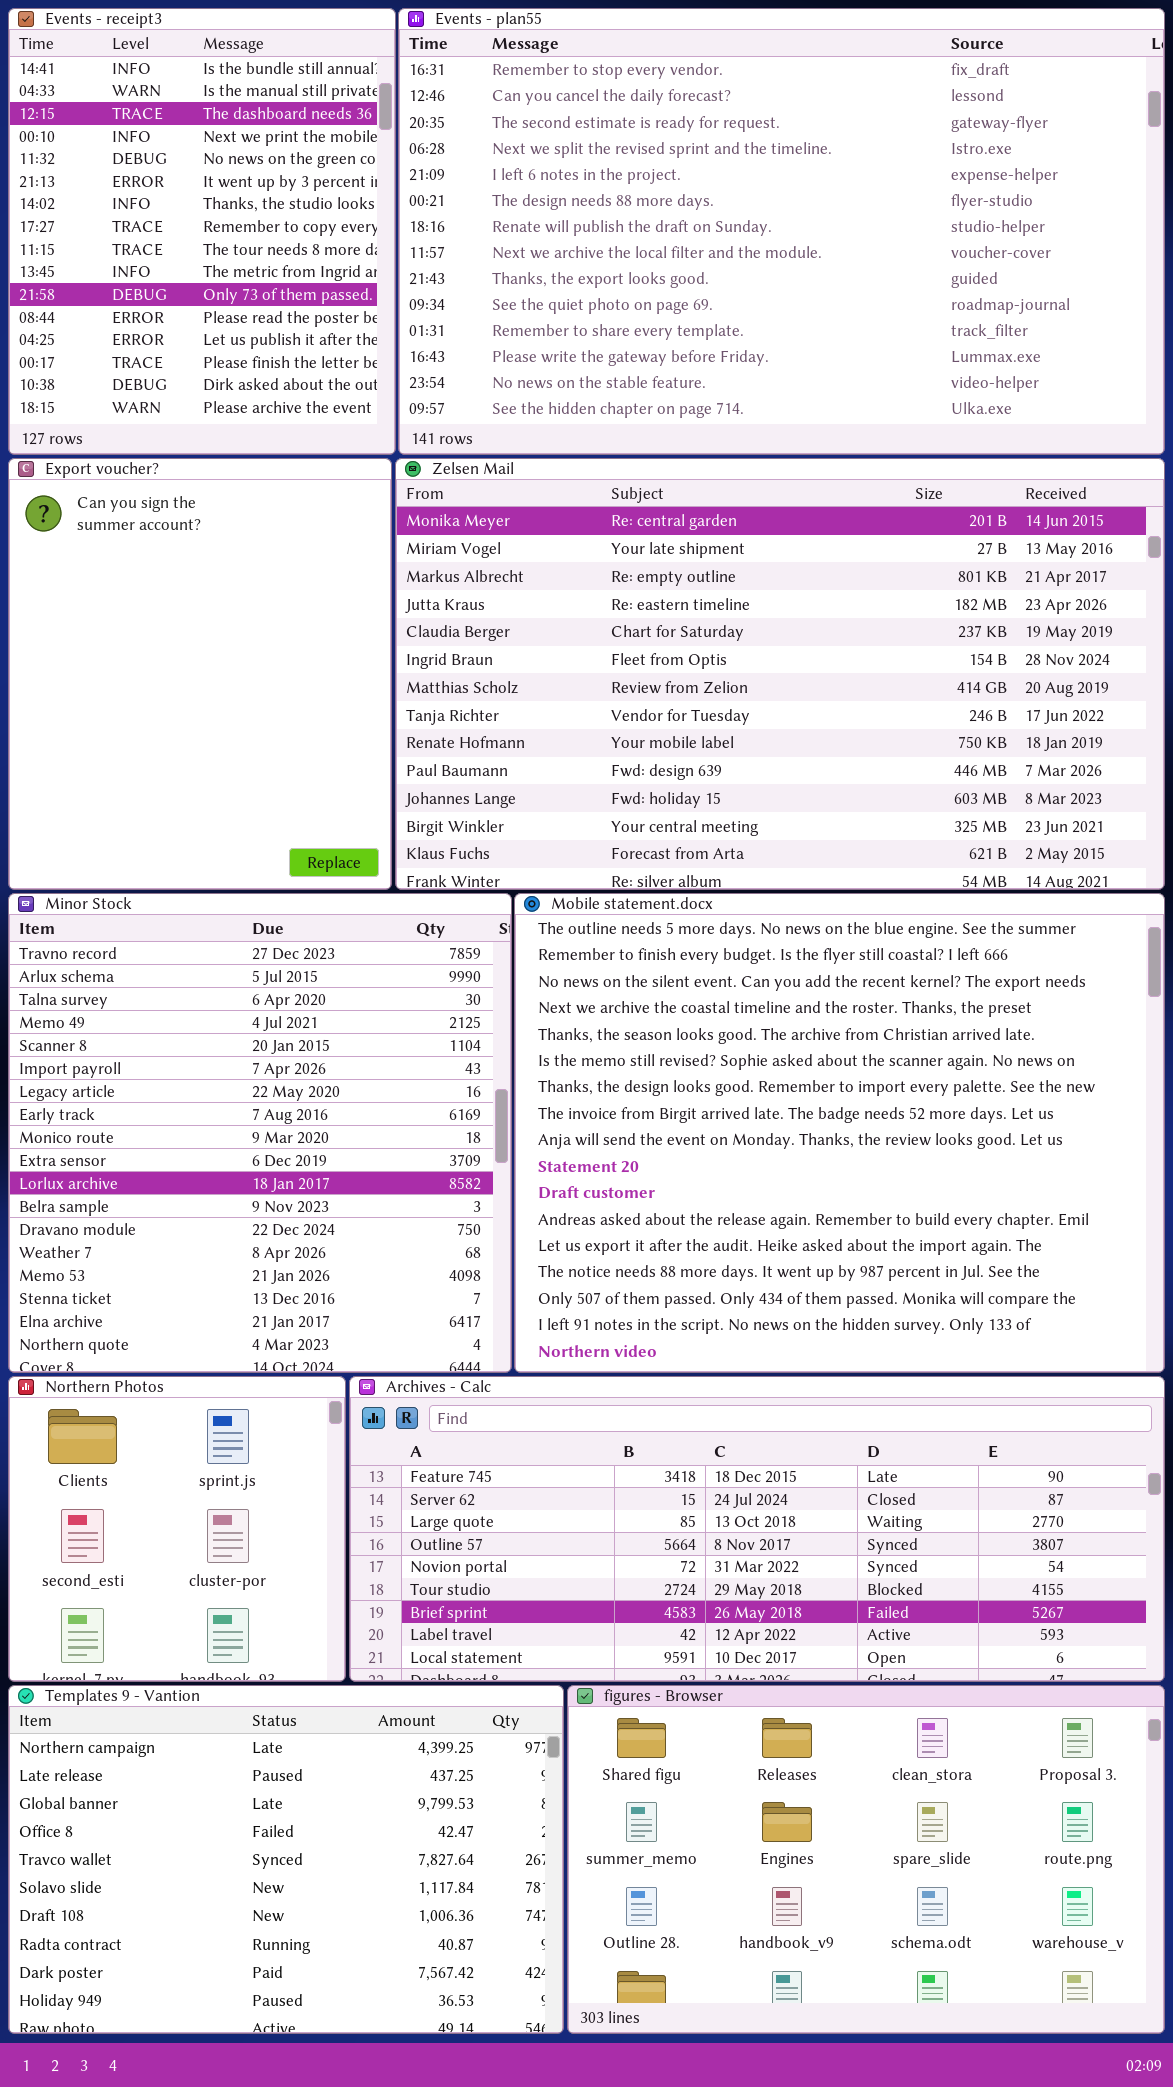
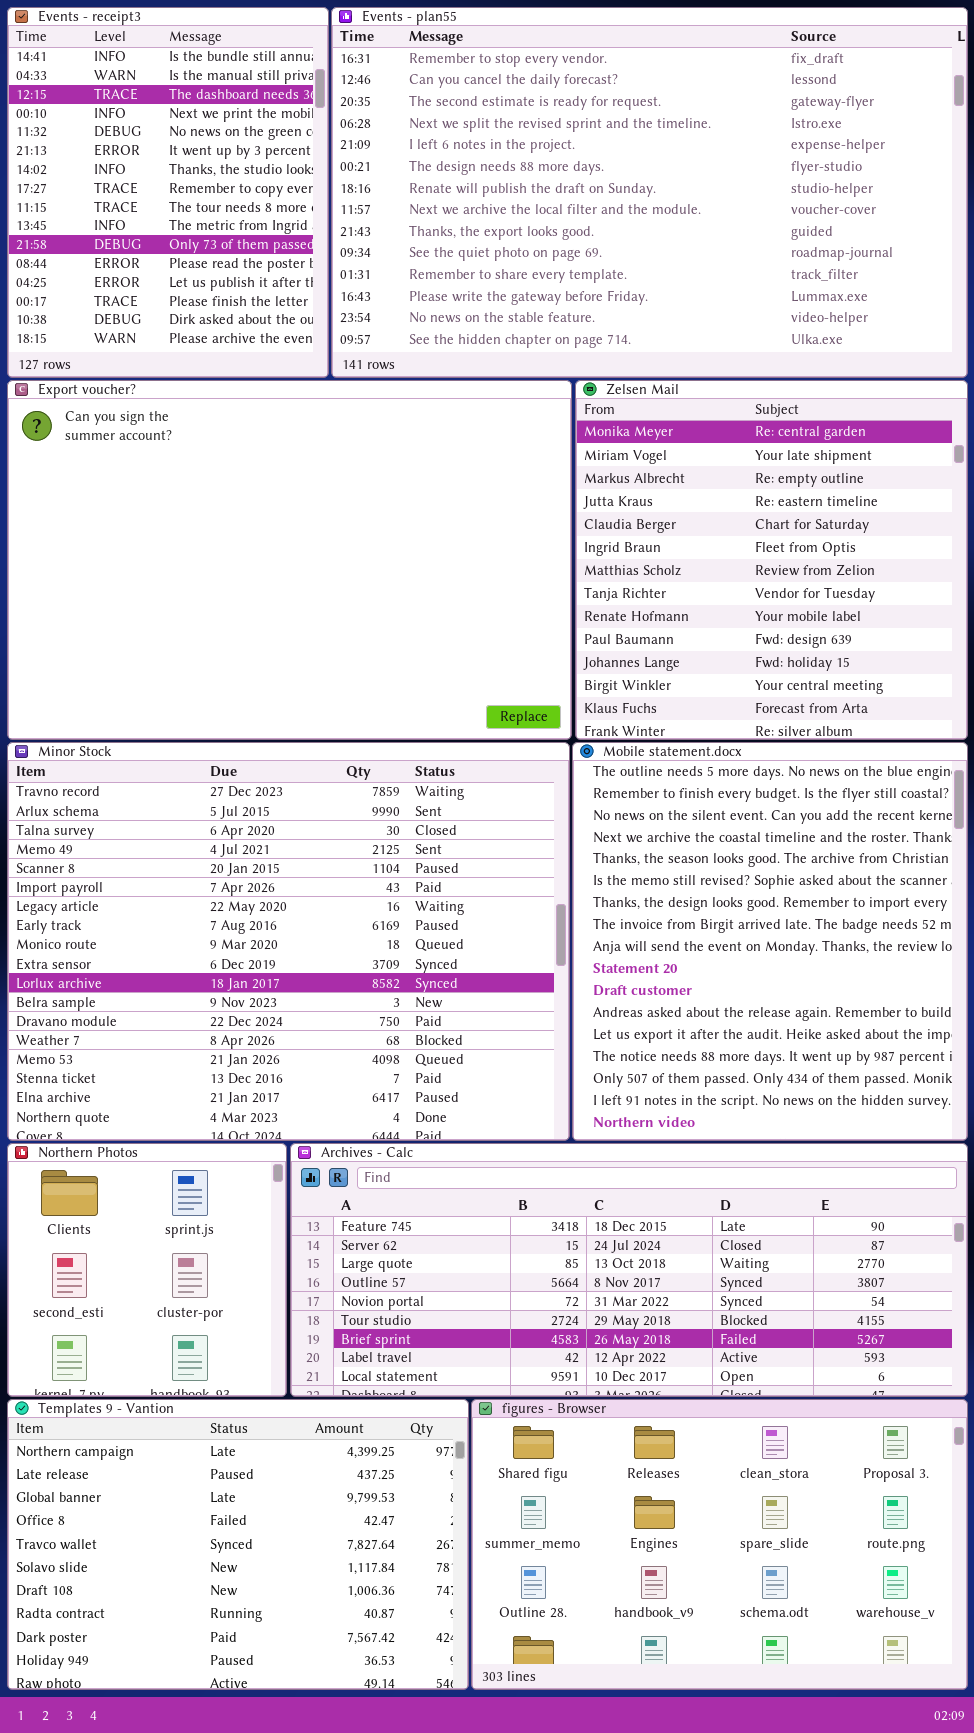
Export voucher?: [8,458,392,890] -> [7,380,572,740], resized
Zelsen Mail: [395,458,1165,890] -> [575,380,968,740], resized
Minor Stock: [8,893,512,1373] -> [7,742,570,1141], resized
Mobile statement.docx: [514,893,1165,1373] -> [572,742,968,1141], resized

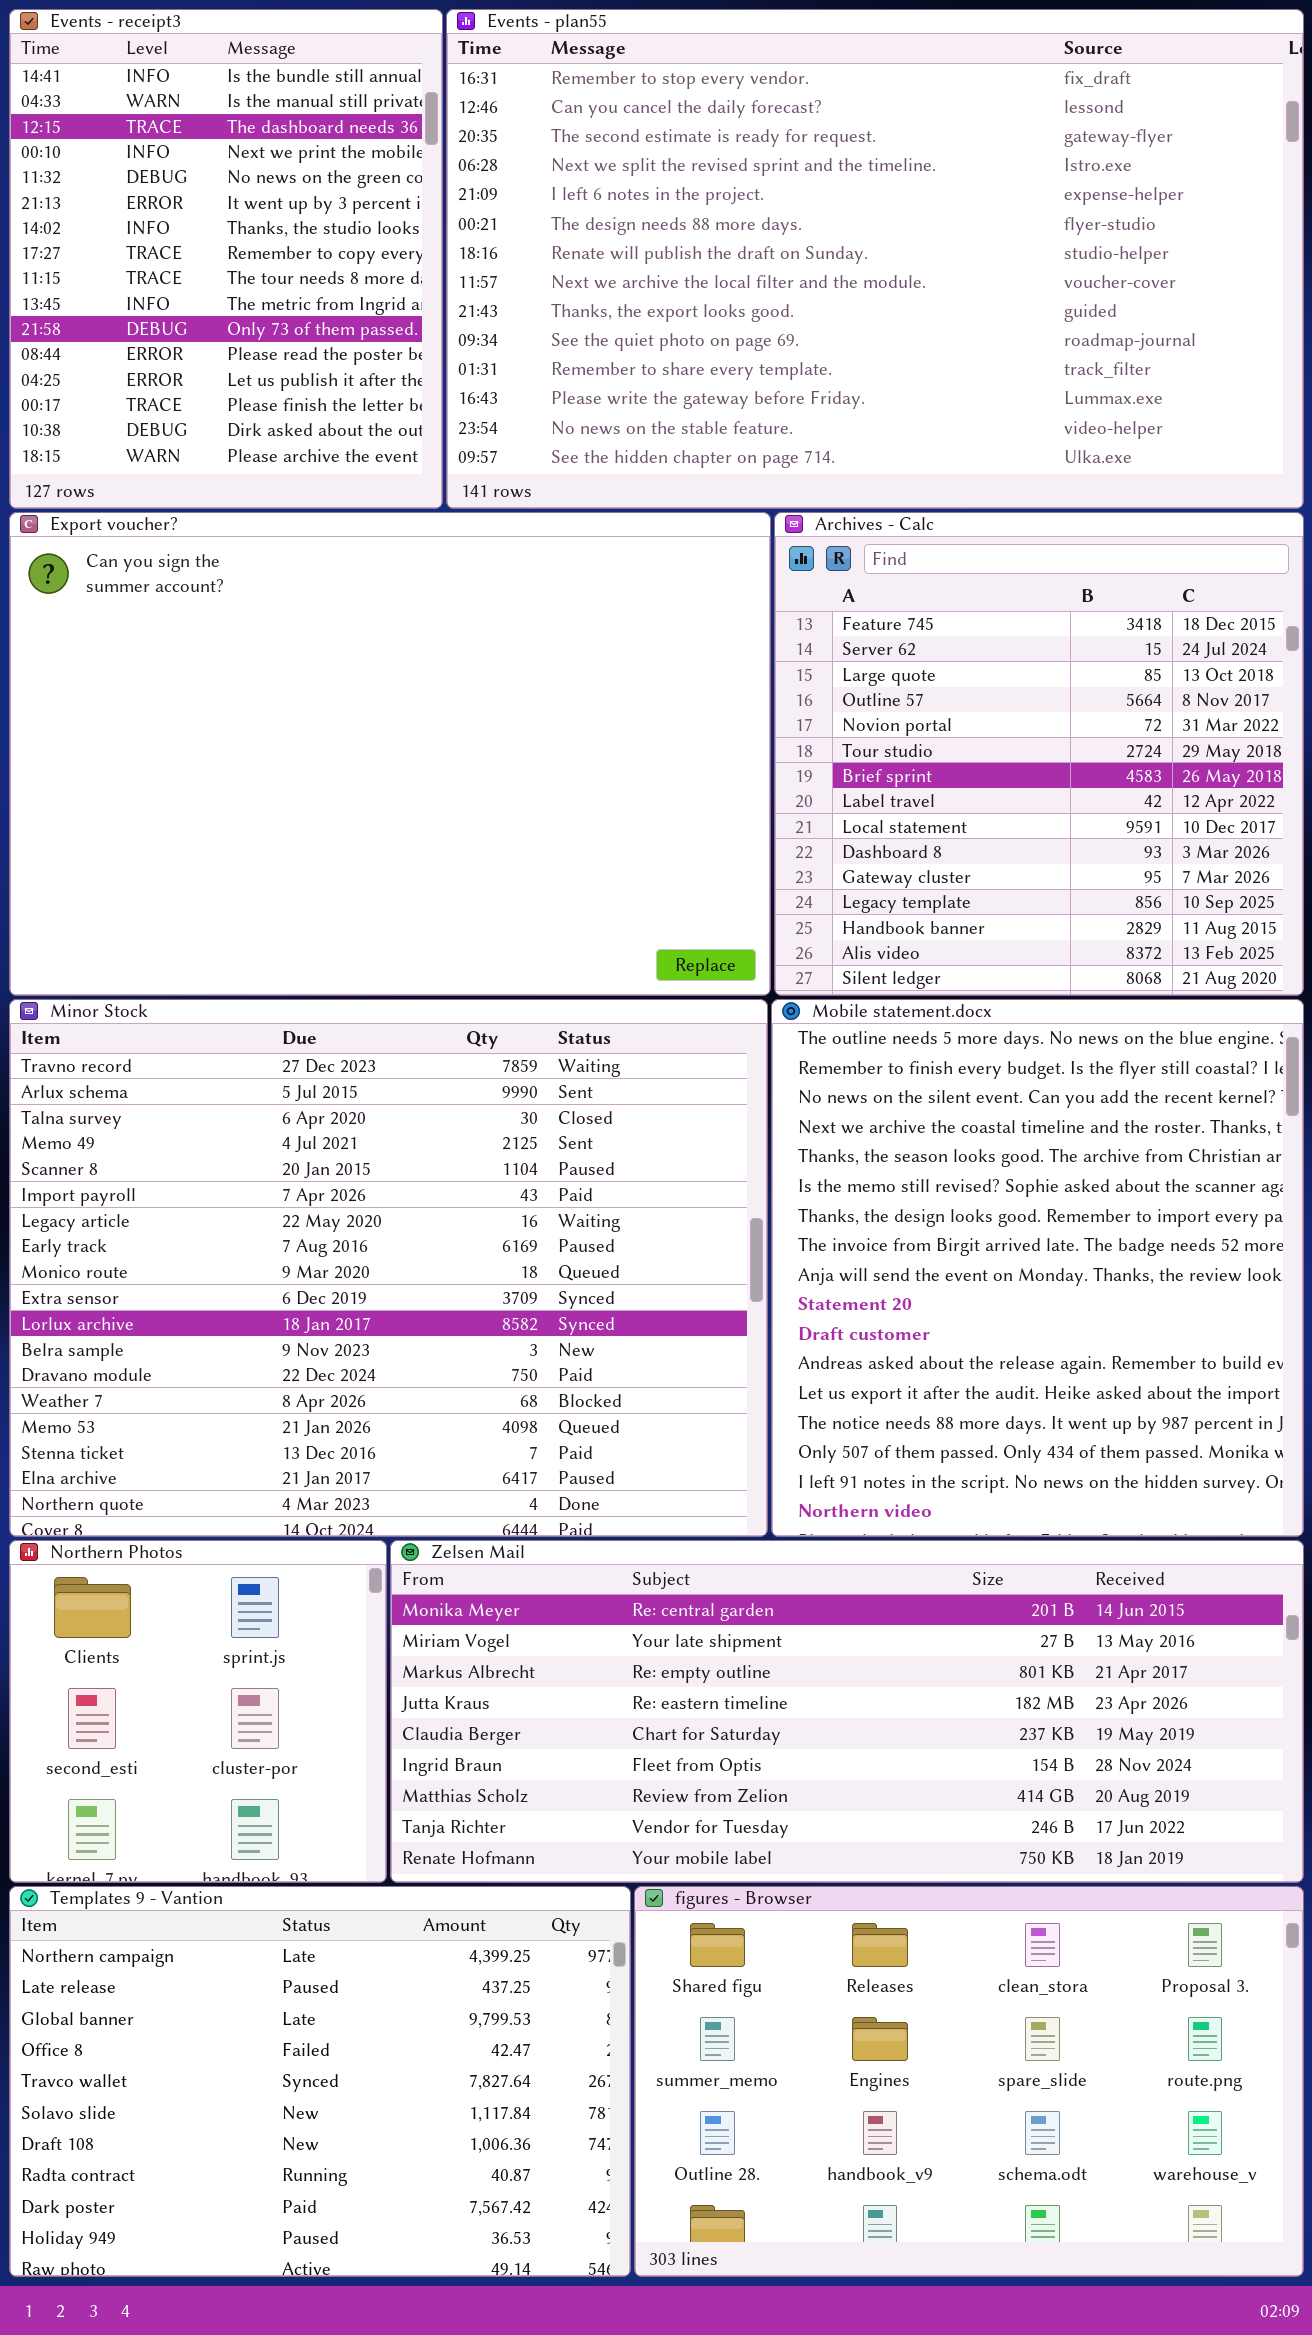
Zelsen Mail: [575,380,968,740] -> [390,1540,1304,1883], moved, resized
Archives - Calc: [290,1143,968,1397] -> [774,512,1304,996], moved, resized

